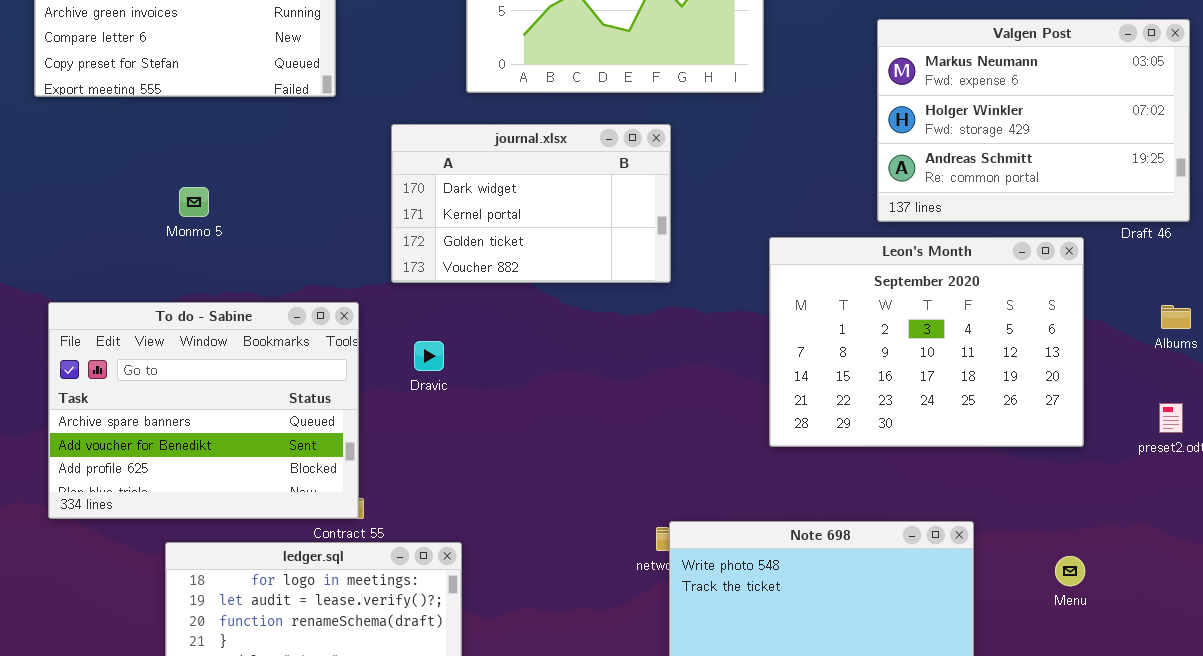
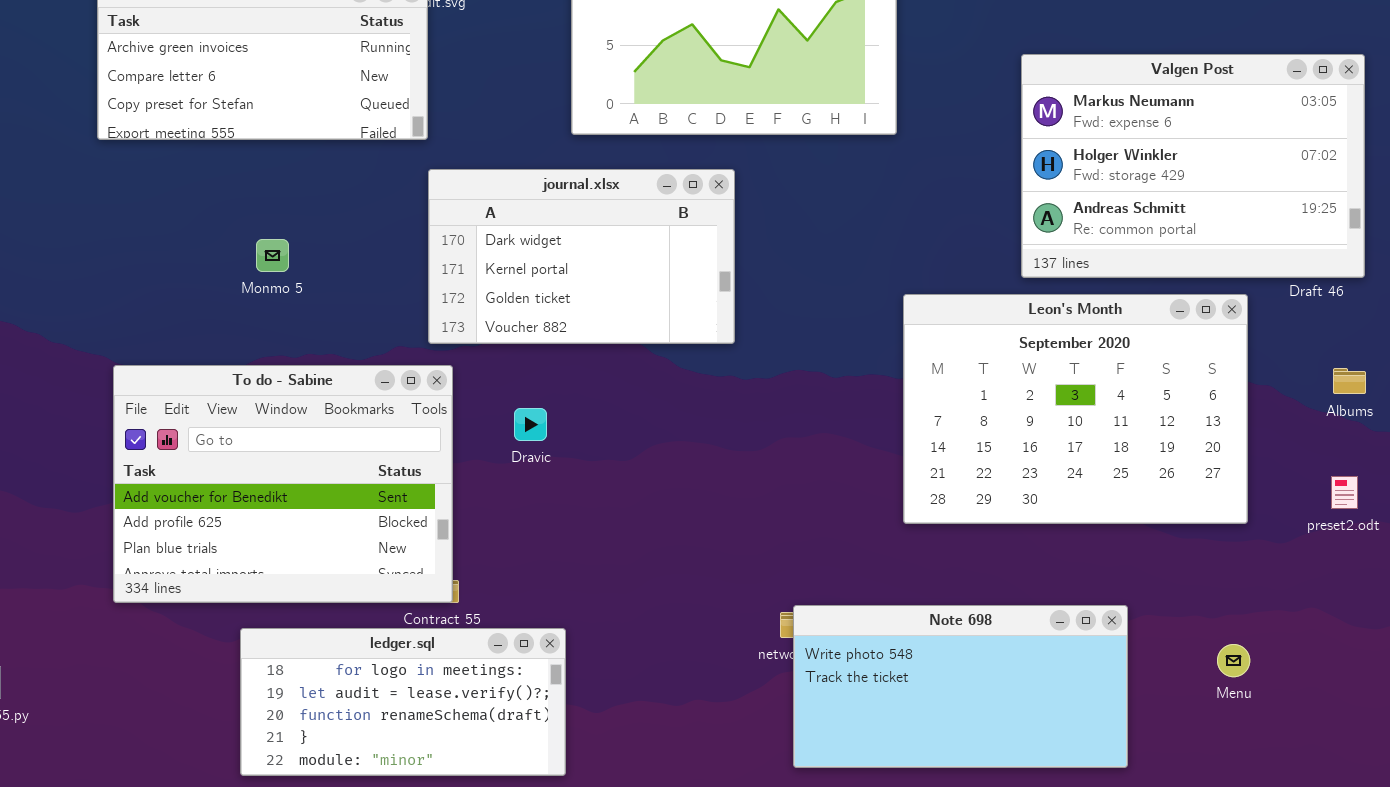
journal.xlsx: [391,124,671,283] -> [428,169,735,344], moved
To do - Sabine: [48,302,359,519] -> [113,365,453,603], scrolled down 1 row

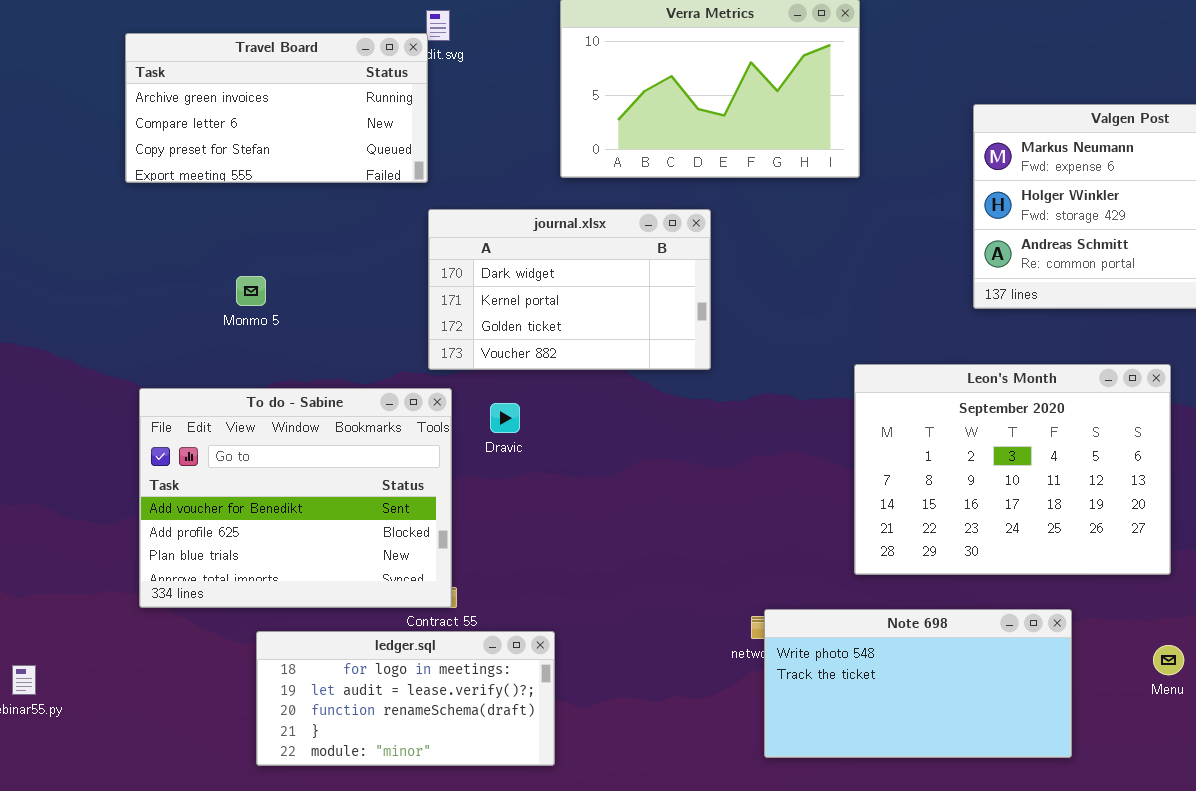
Monmo 5: [256,239,289,272] -> [236,276,266,306], moved
Leon's Month: [903,294,1248,524] -> [854,364,1171,575], moved
Dravic: [514,408,547,441] -> [490,403,520,433], moved

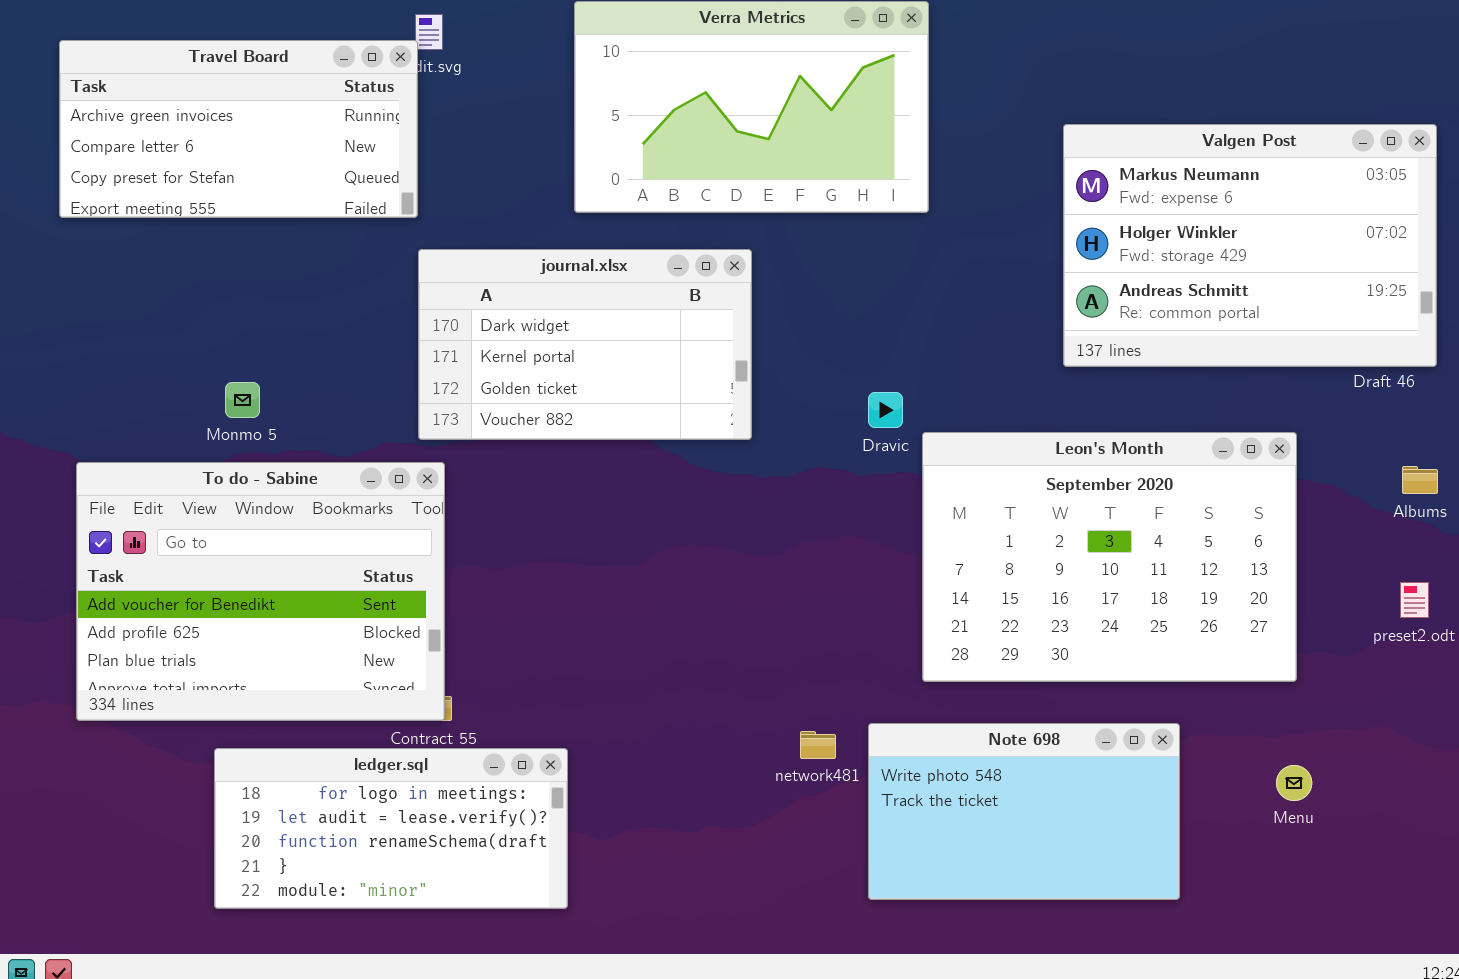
Monmo 5: [236,276,266,306] -> [225,382,260,418], moved
Dravic: [490,403,520,433] -> [868,392,903,428], moved
Note 698: [764,609,1072,758] -> [868,723,1180,900], resized

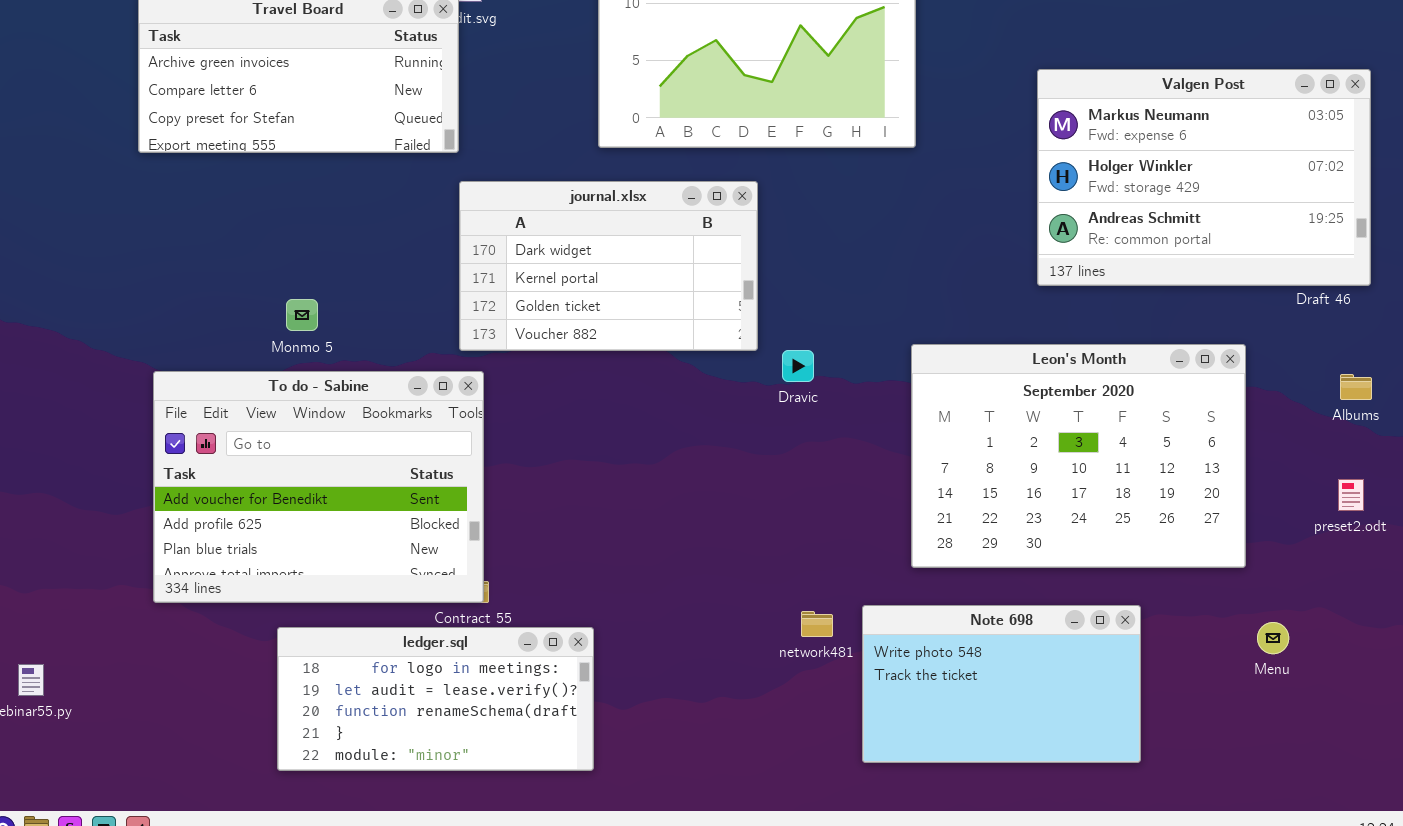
Dravic: [868,392,903,428] -> [782,350,814,382], moved
Menu: [1276,765,1312,801] -> [1257,622,1289,654], moved

